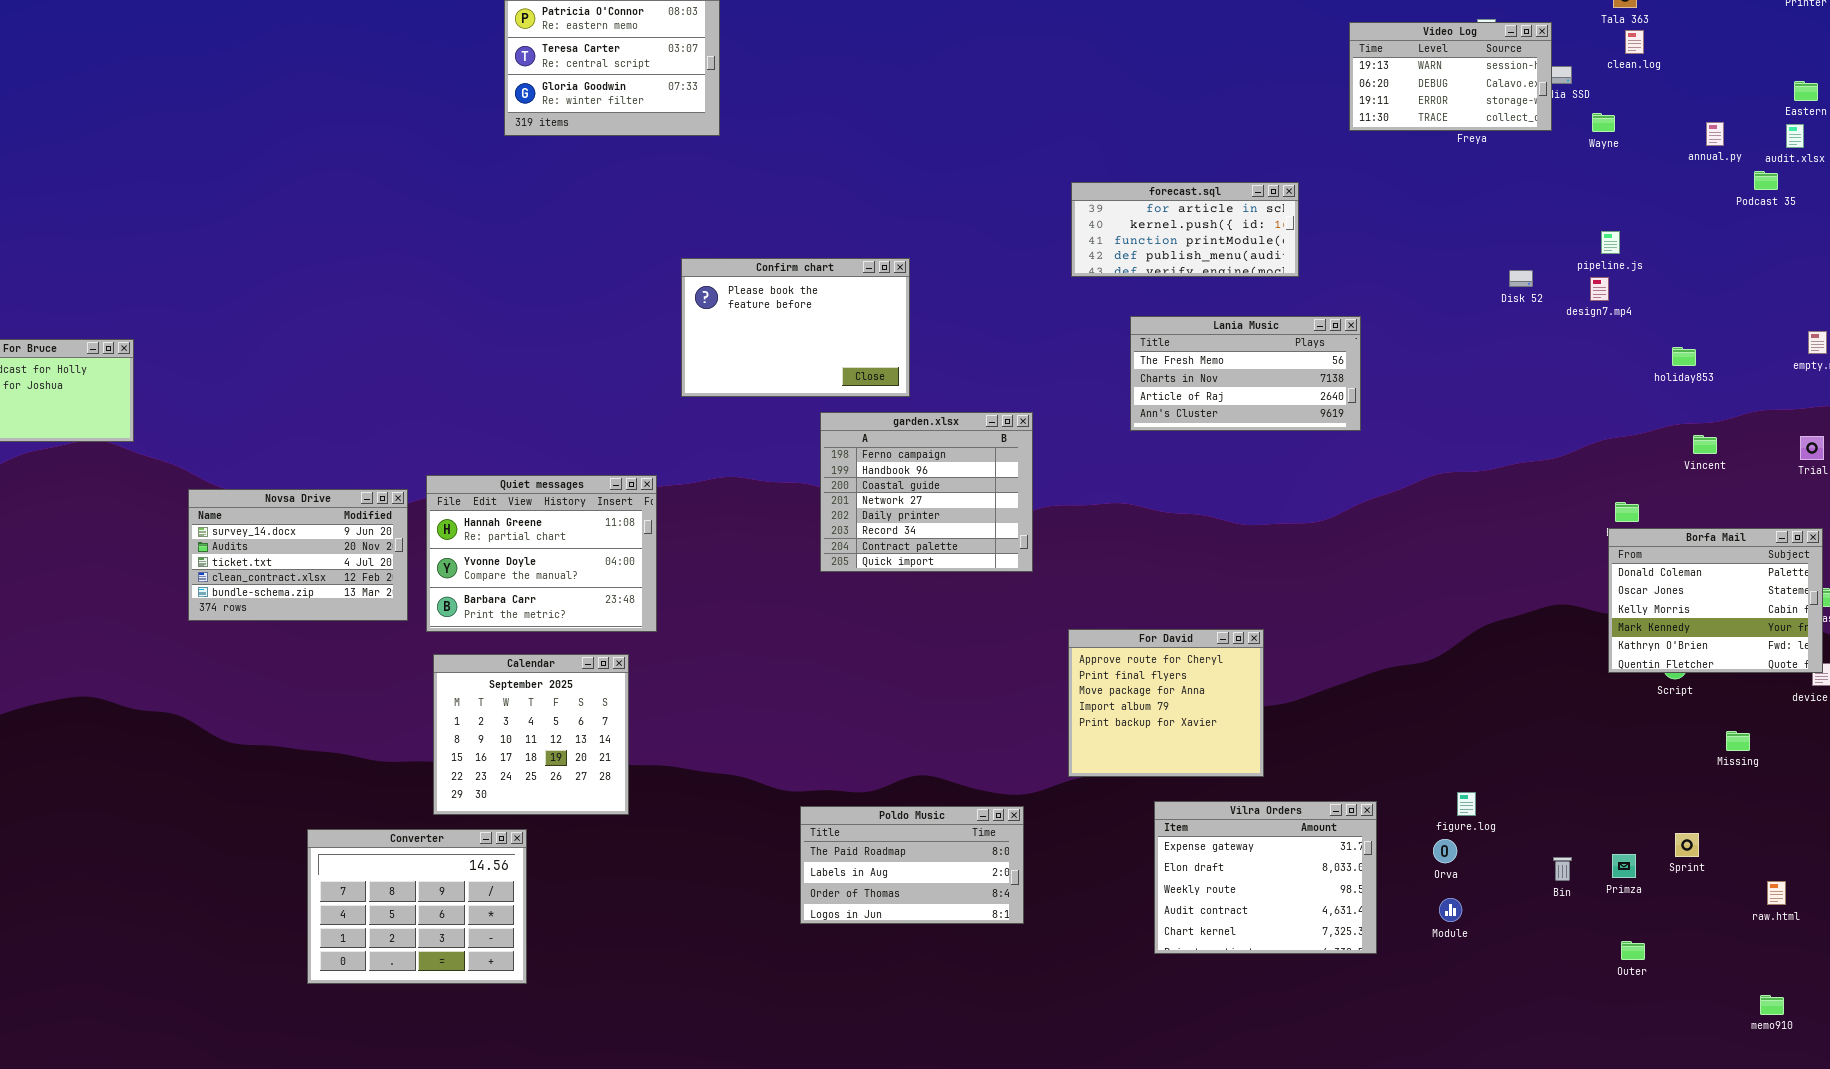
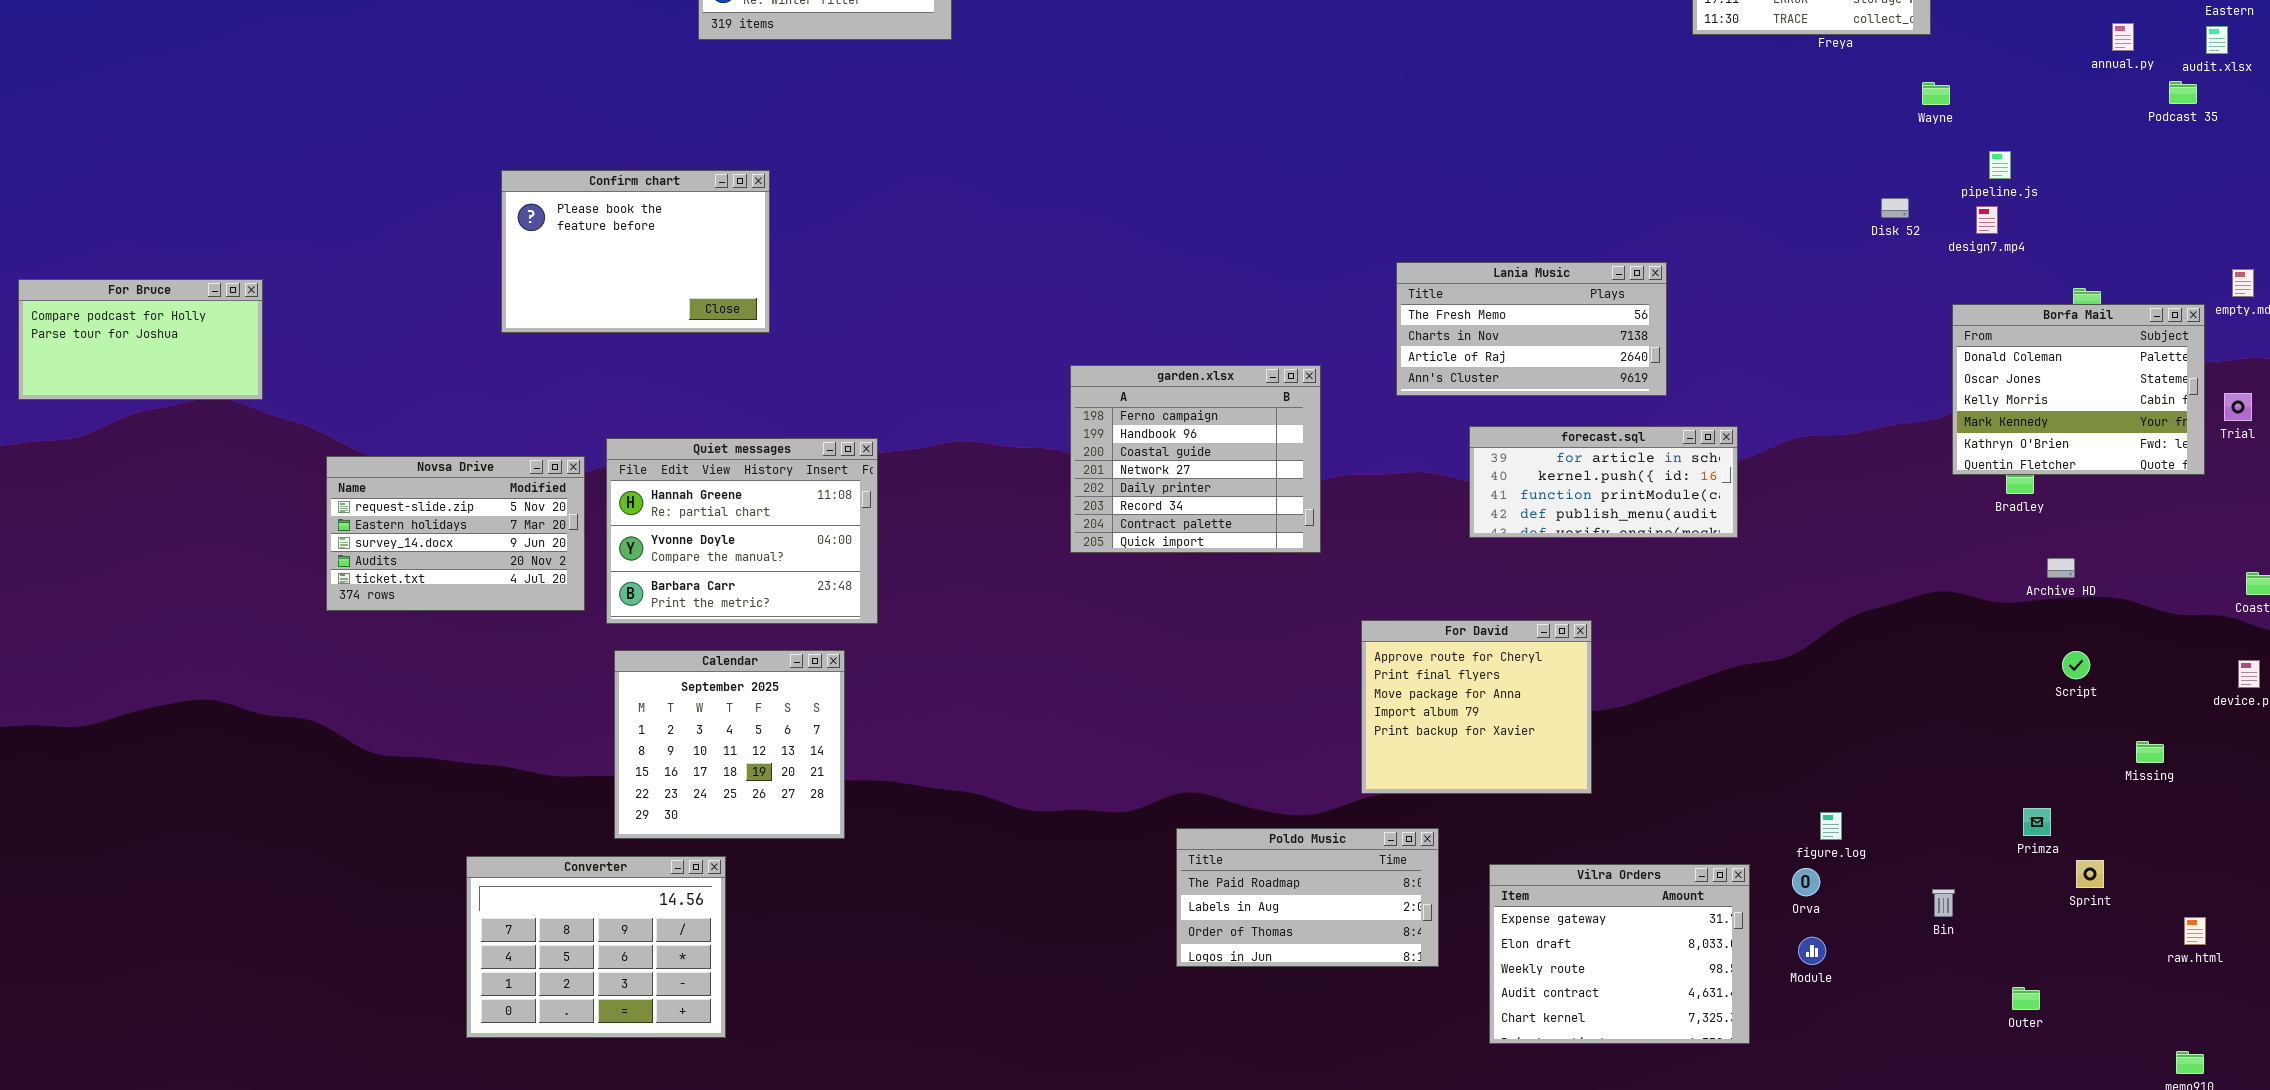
Wayne: [1592,113,1615,132] -> [1922,82,1950,105], moved
forecast.sql: [1071,182,1299,277] -> [1469,426,1738,538], moved
Confirm chart: [681,258,910,397] -> [501,170,770,333], moved
Lania Music: [1130,316,1361,431] -> [1396,262,1667,396], moved
Novsa Drive: [188,489,408,621] -> [326,456,585,611], scrolled up 2 rows
Borfa Mail: [1608,528,1823,673] -> [1952,304,2205,475], moved
Vilra Orders: [1154,801,1377,954] -> [1489,864,1750,1044], moved
Poldo Music: [800,806,1024,924] -> [1176,828,1439,967], moved
Primza: [1612,854,1636,878] -> [2023,808,2051,836], moved

